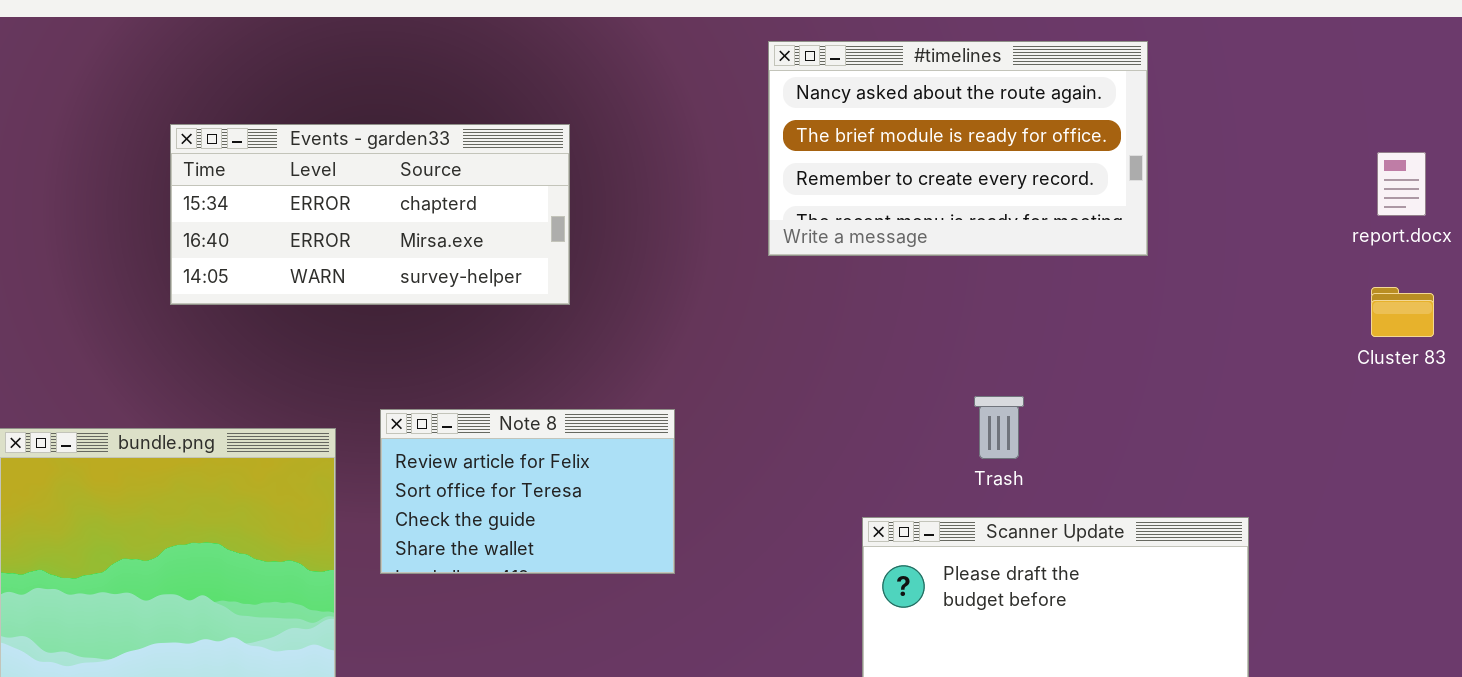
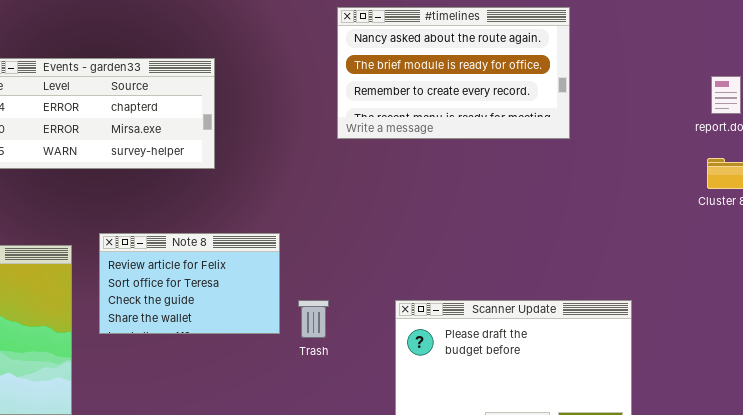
Trash: [974,396,1024,459] -> [298,300,329,338], moved

